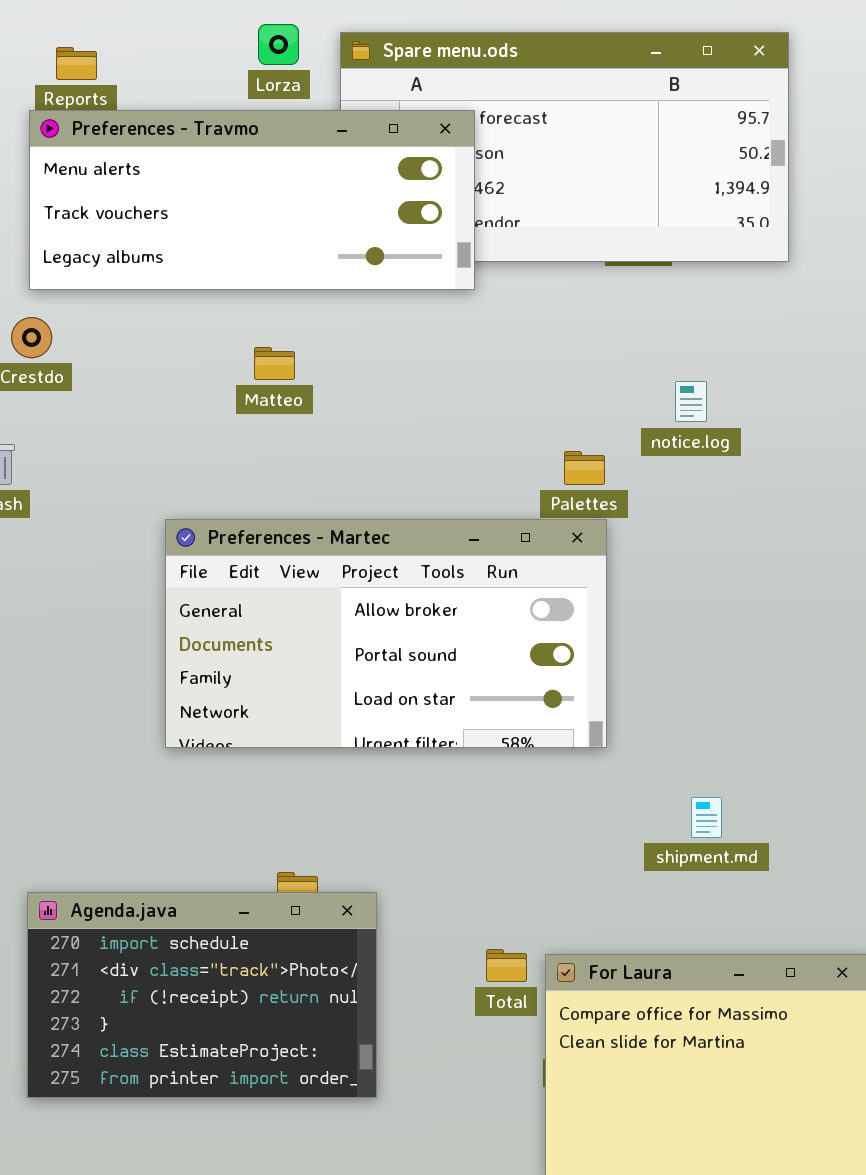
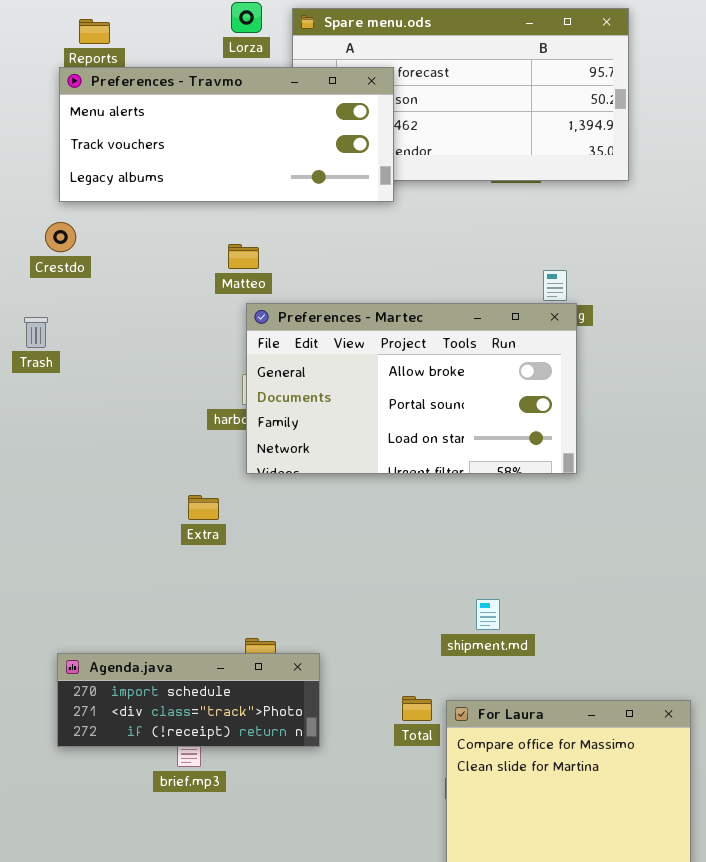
Preferences - Martec: [165,519,607,748] -> [246,303,577,474], moved
shipment.md: [691,797,722,838] -> [476,599,500,630], moved
Agenda.java: [27,892,377,1098] -> [57,653,320,747], resized

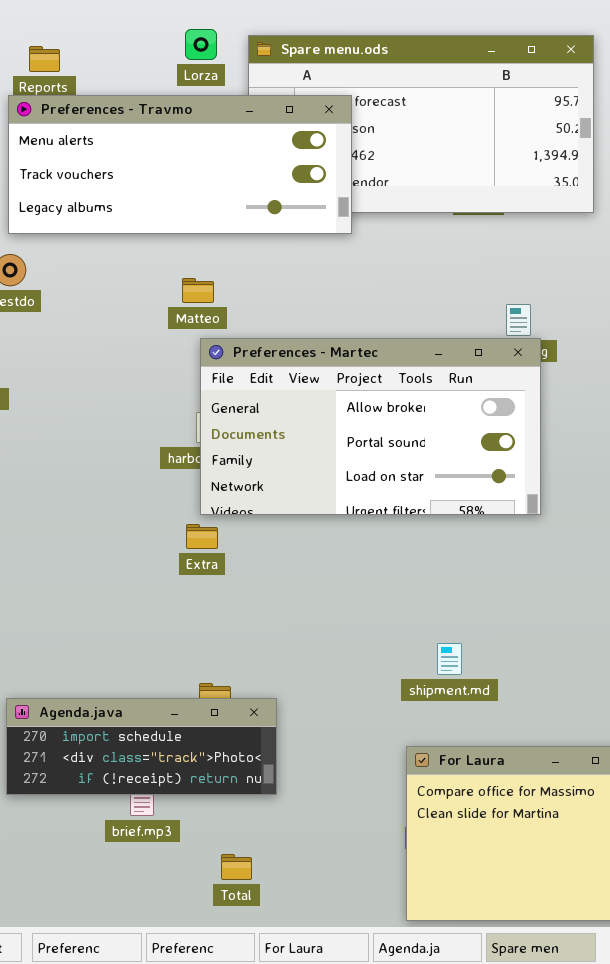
Extra: [188,495,219,520] -> [186,524,218,549], moved
Total: [402,696,432,721] -> [221,854,252,880], moved

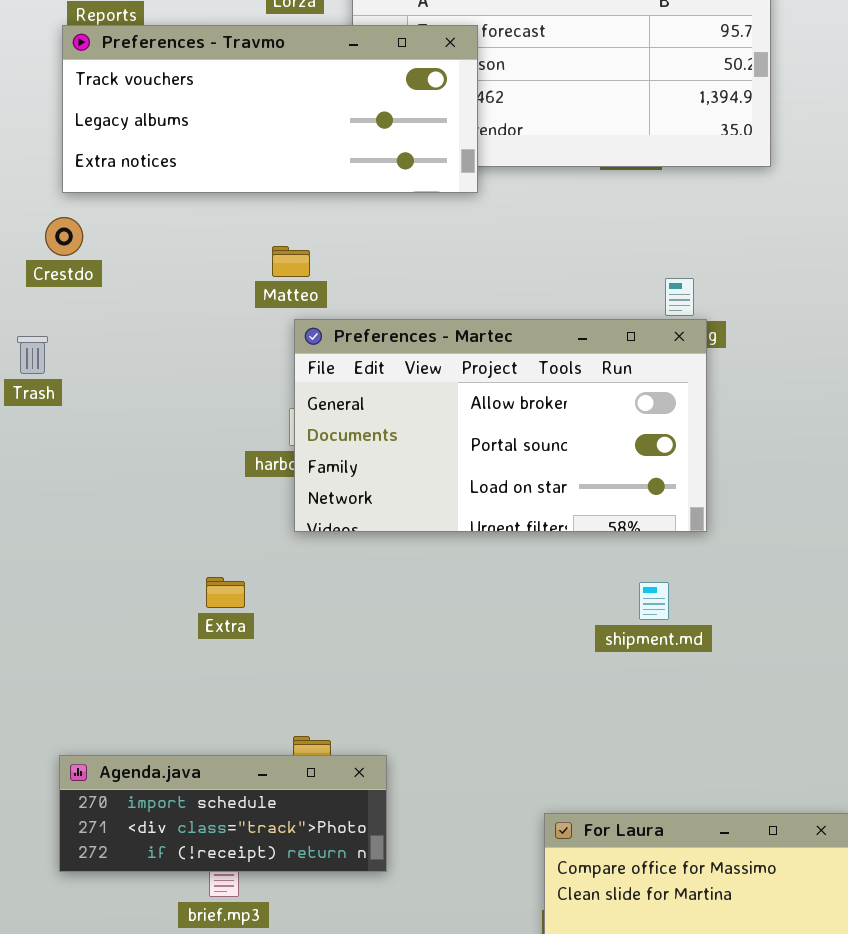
Preferences - Travmo: [8,95,352,234] -> [62,25,478,193], scrolled down 1 row
Extra: [186,524,218,549] -> [206,577,245,608], moved
shipment.md: [437,643,462,675] -> [639,582,669,620], moved

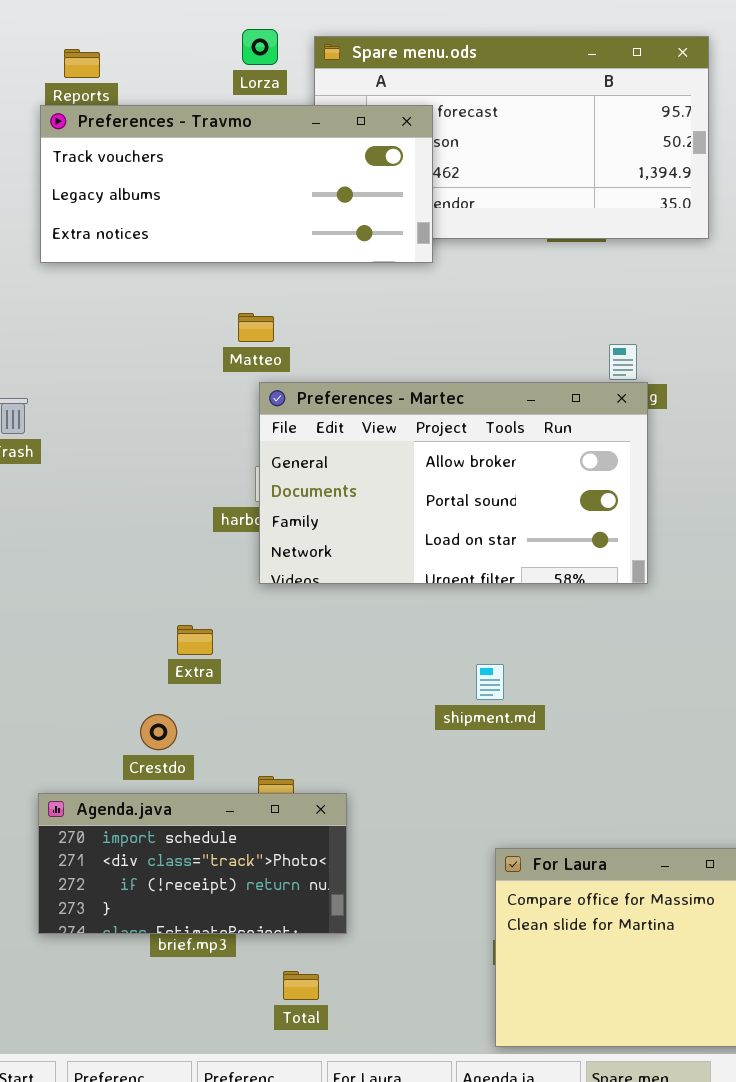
Crestdo: [45,217,83,256] -> [140,714,177,750], moved
shipment.md: [639,582,669,620] -> [476,664,504,700], moved
Agenda.java: [59,755,387,872] -> [38,793,347,934], resized

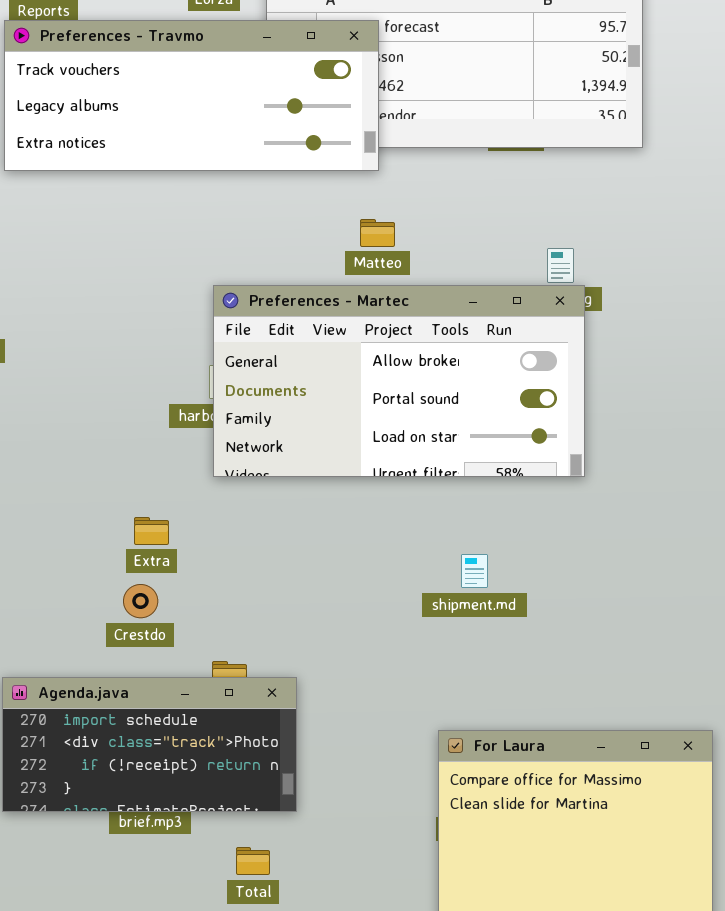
Matteo: [238,313,274,342] -> [360,219,395,247], moved
shipment.md: [476,664,504,700] -> [461,554,488,588], moved
Crestdo: [140,714,177,750] -> [123,584,158,618], moved

